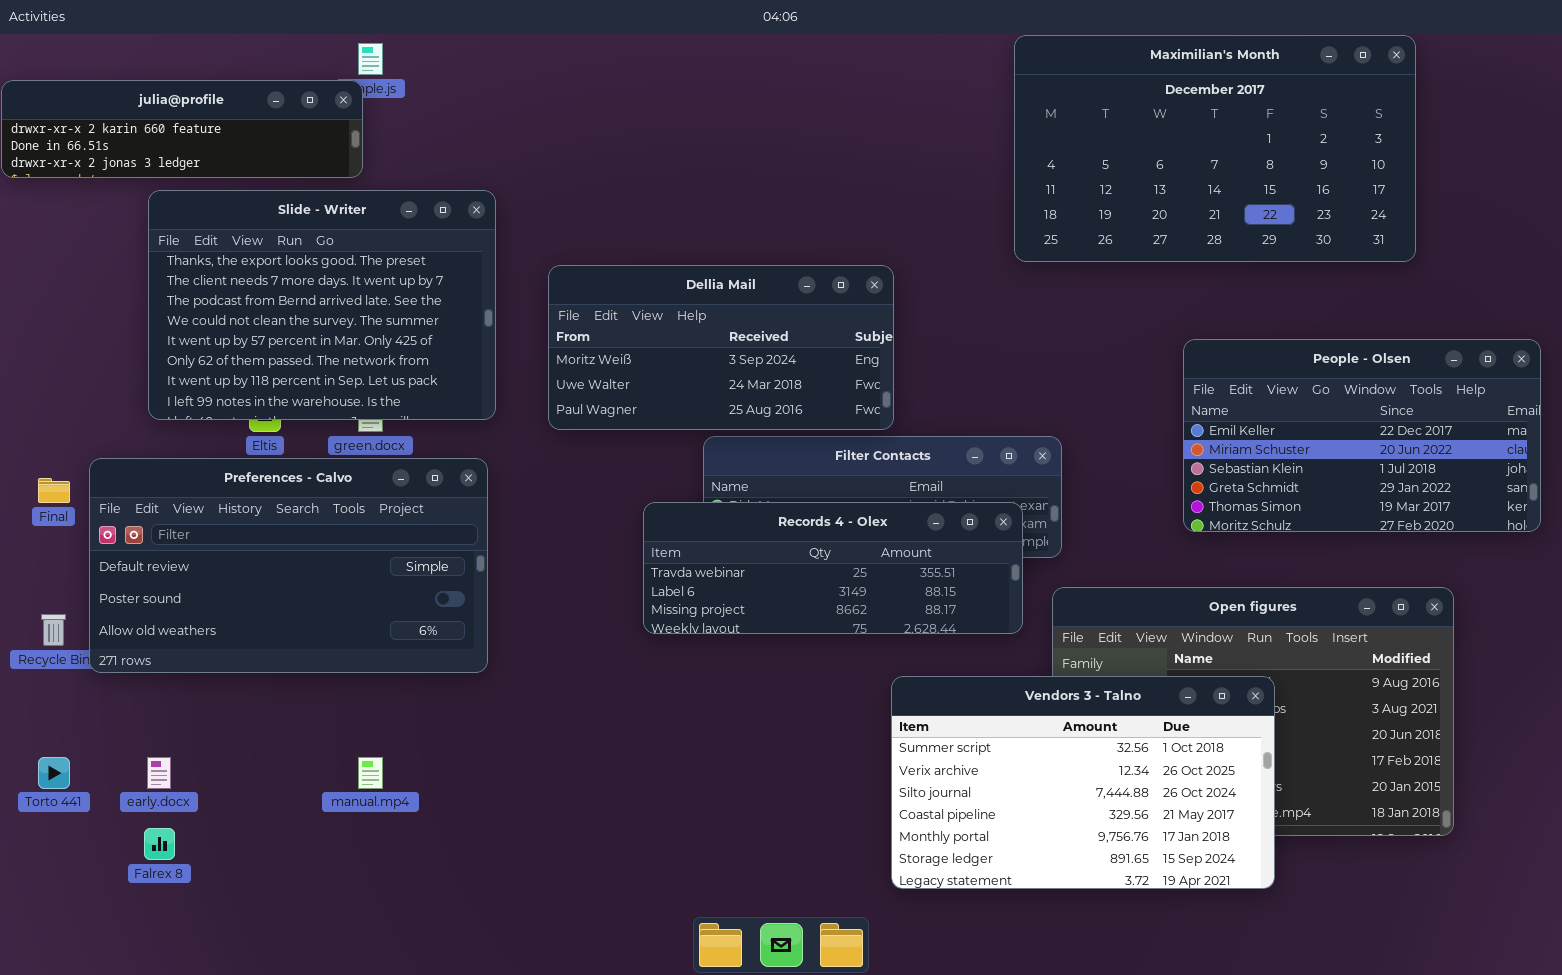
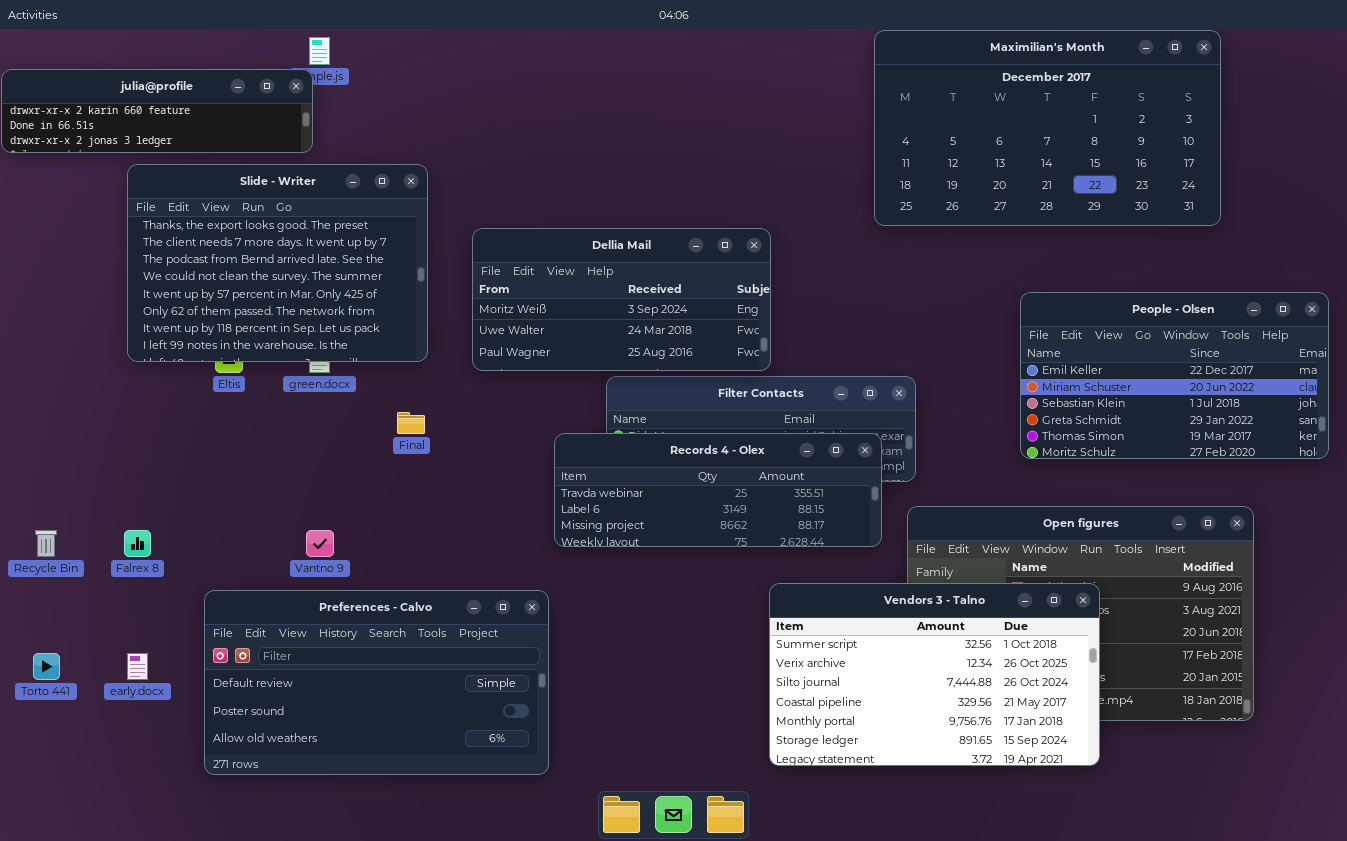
Preferences - Calvo: [89,458,488,673] -> [204,590,549,775], moved
Final: [38,478,70,503] -> [397,412,425,434], moved
Falrex 8: [144,828,175,860] -> [124,530,151,557], moved

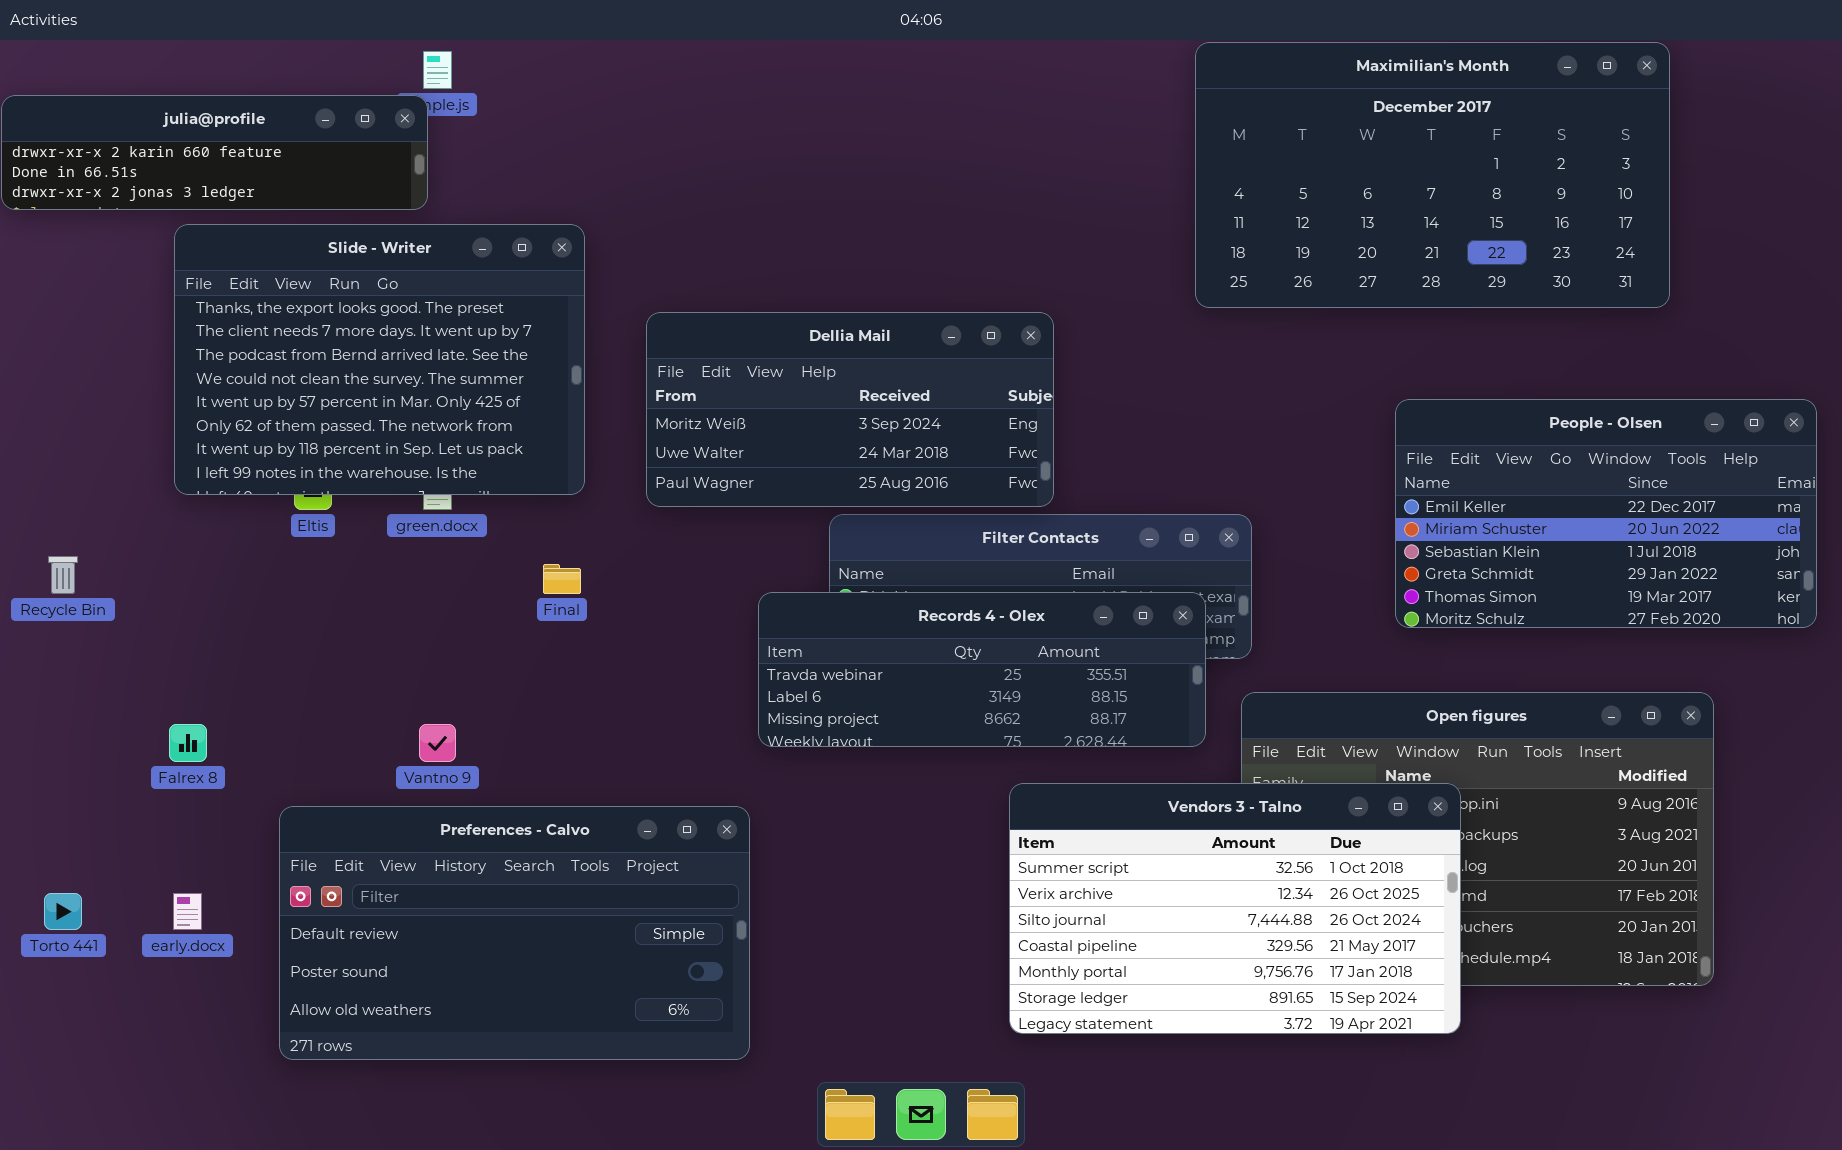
Recycle Bin: [35,530,57,557] -> [48,556,78,594], moved
Vendors 3 - Talno: [769,583,1100,766] -> [1009,783,1461,1034], moved

